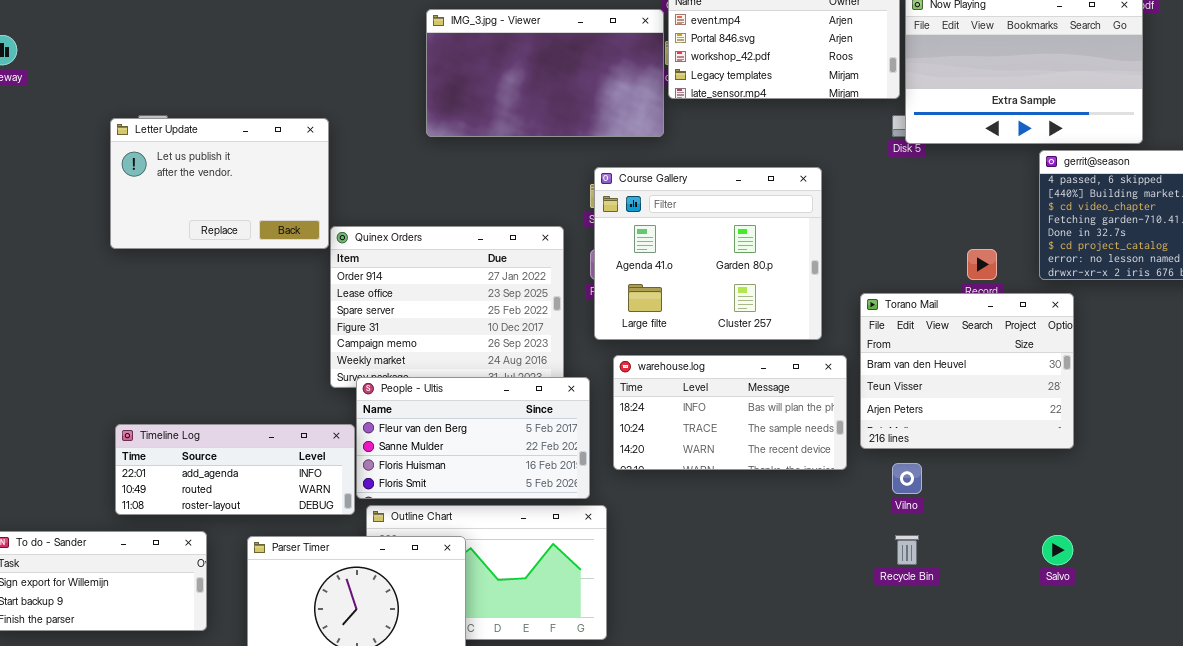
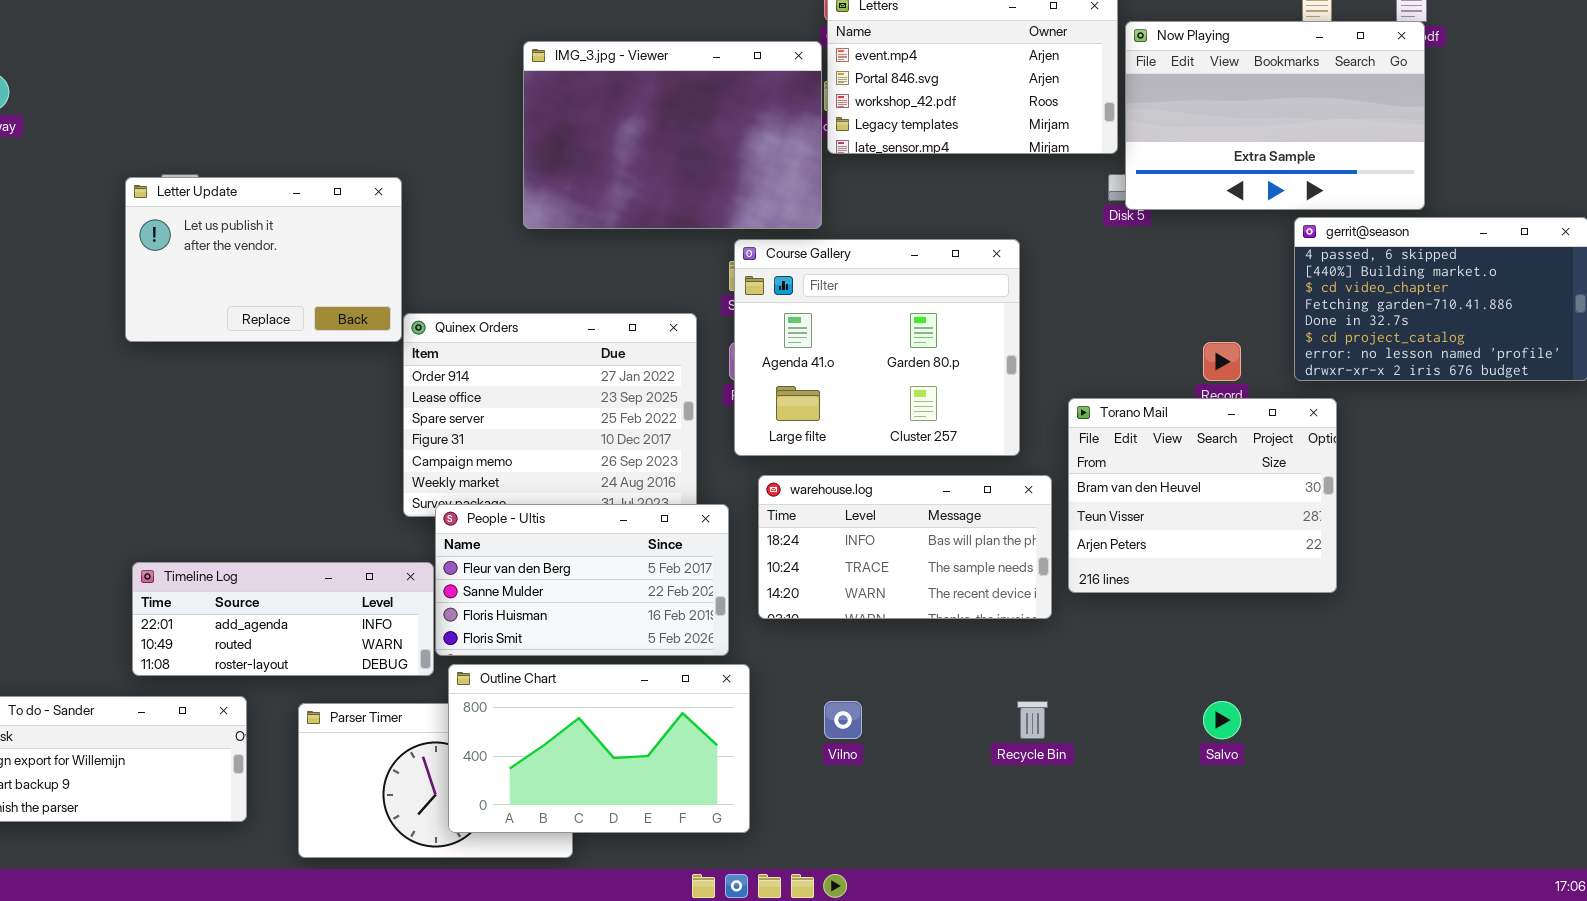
IMG_3.jpg - Viewer: [426,9,664,137] -> [523,41,822,229], resized
Vilno: [892,463,922,494] -> [824,701,862,739], moved
Outline Chart: [366,505,607,640] -> [448,664,750,833], raised
Recycle Bin: [895,535,919,565] -> [1017,701,1048,739], moved
Salvo: [1042,535,1073,565] -> [1203,701,1241,739], moved

